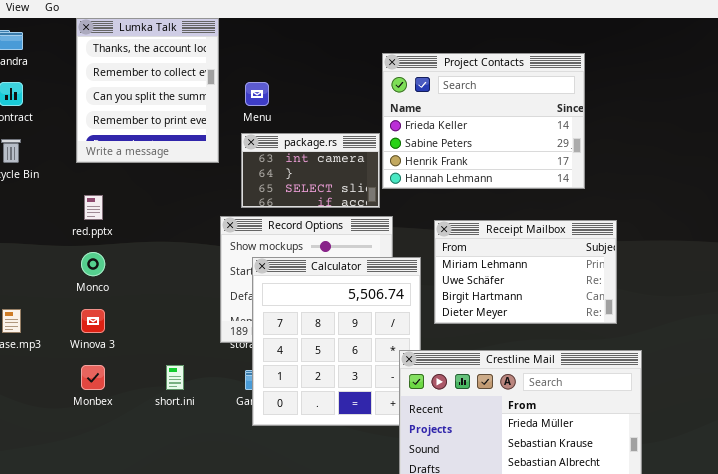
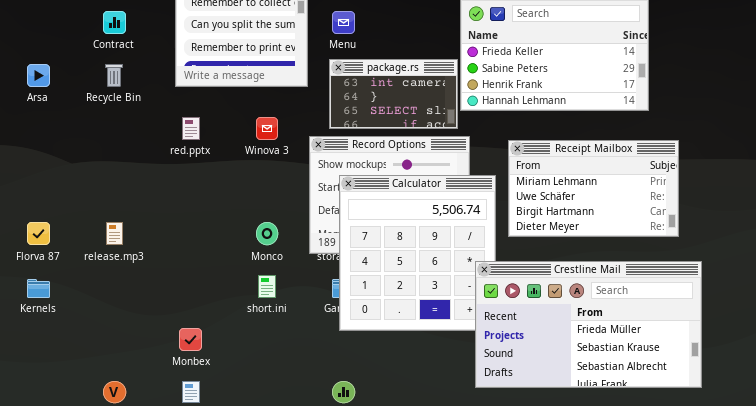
Monco: [81,252,105,276] -> [256,222,278,245], moved
Winova 3: [81,309,105,333] -> [256,117,278,140], moved
Monbex: [81,365,105,390] -> [179,328,202,351], moved

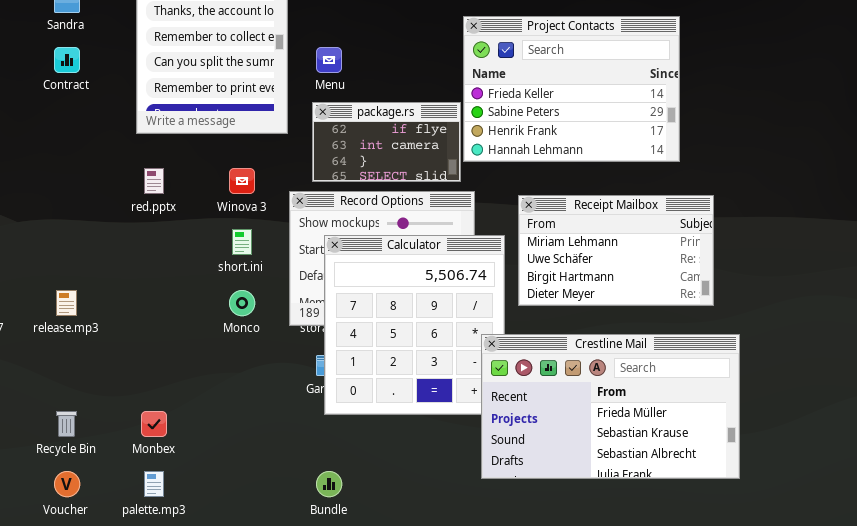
package.rs: [329,59,458,129] -> [312,102,461,182], scrolled up 1 row
Recycle Bin: [105,64,123,87] -> [56,411,77,437], moved
short.ini: [258,275,276,298] -> [232,229,252,255], moved

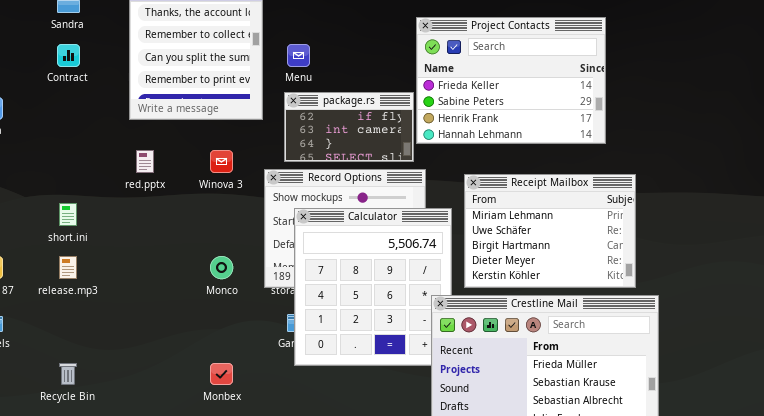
Receipt Mailbox: [518,195,714,306] -> [464,174,636,288], resized
short.ini: [232,229,252,255] -> [59,203,77,226], moved
Monbex: [141,411,167,437] -> [210,363,233,385], moved

